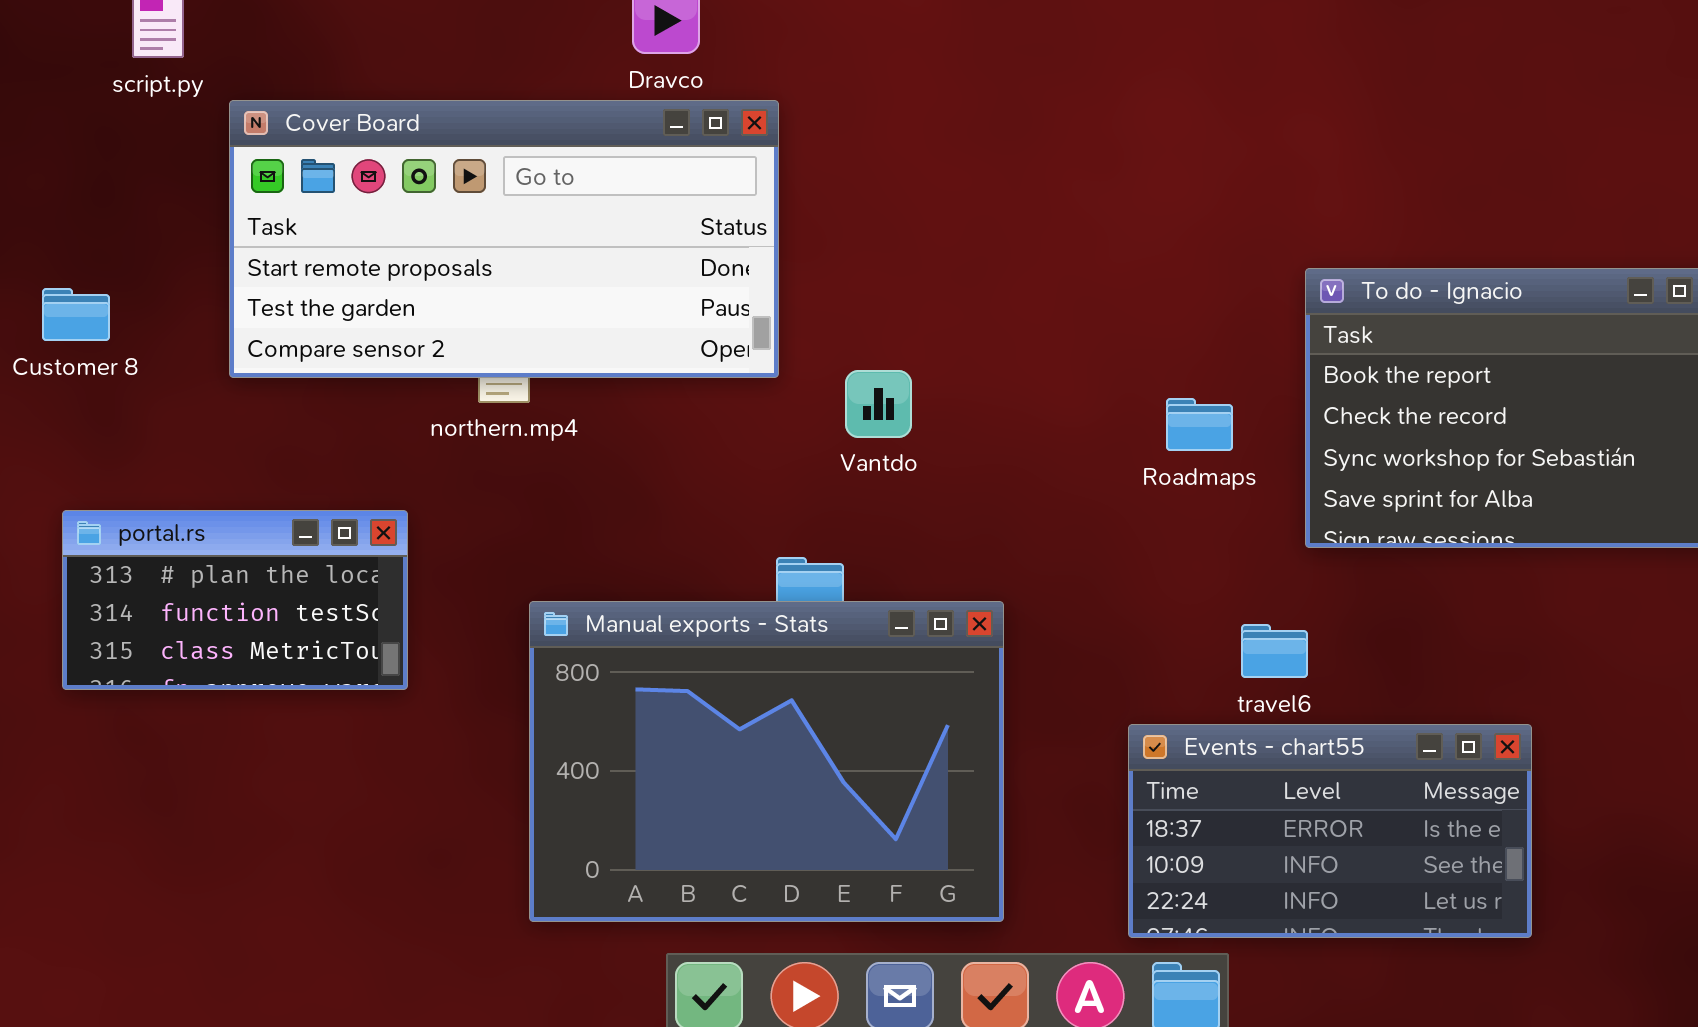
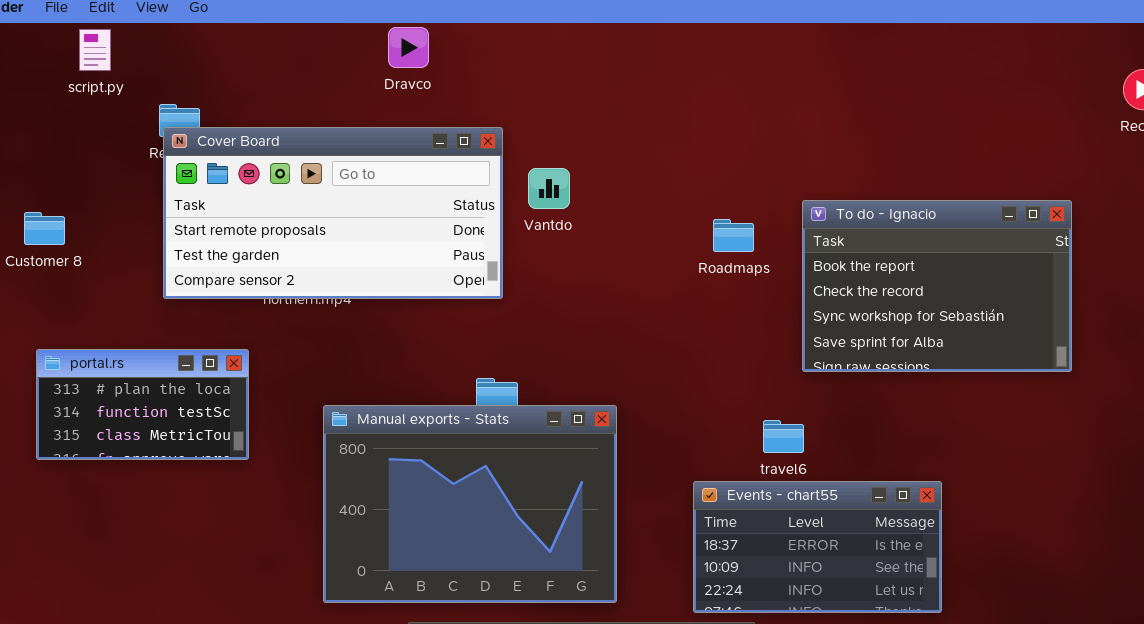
Cover Board: [229,100,779,378] -> [163,127,503,299], moved
Vantdo: [845,370,912,438] -> [528,168,570,209], moved
Roadmaps: [1166,398,1233,451] -> [713,219,754,252], moved

